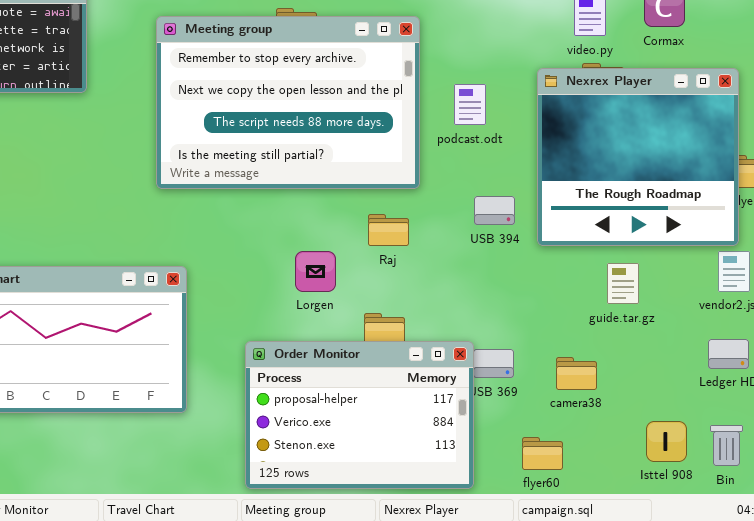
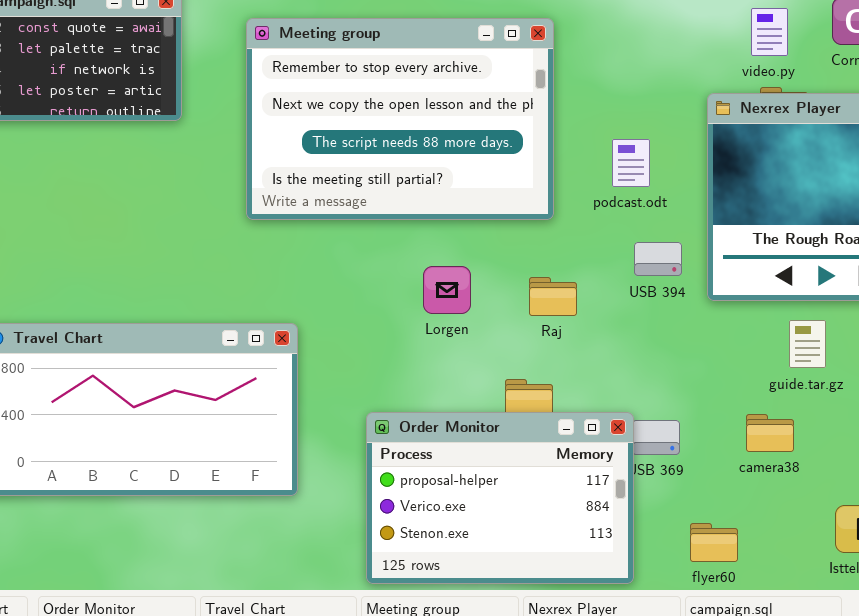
Meeting group: [156,16,420,189] -> [246,18,554,220], moved
podcast.odt: [454,84,486,125] -> [612,139,650,187], moved
Raj: [368,214,409,246] -> [529,277,577,316], moved
Lorgen: [295,251,336,292] -> [423,266,471,314], moved
camera38: [556,357,597,390] -> [746,414,794,452], moved

